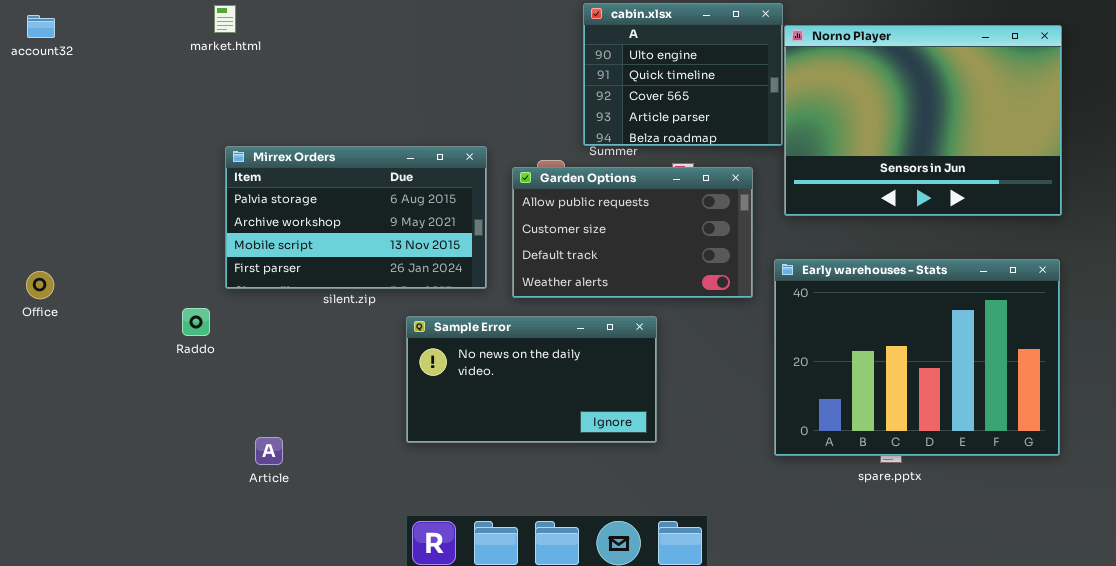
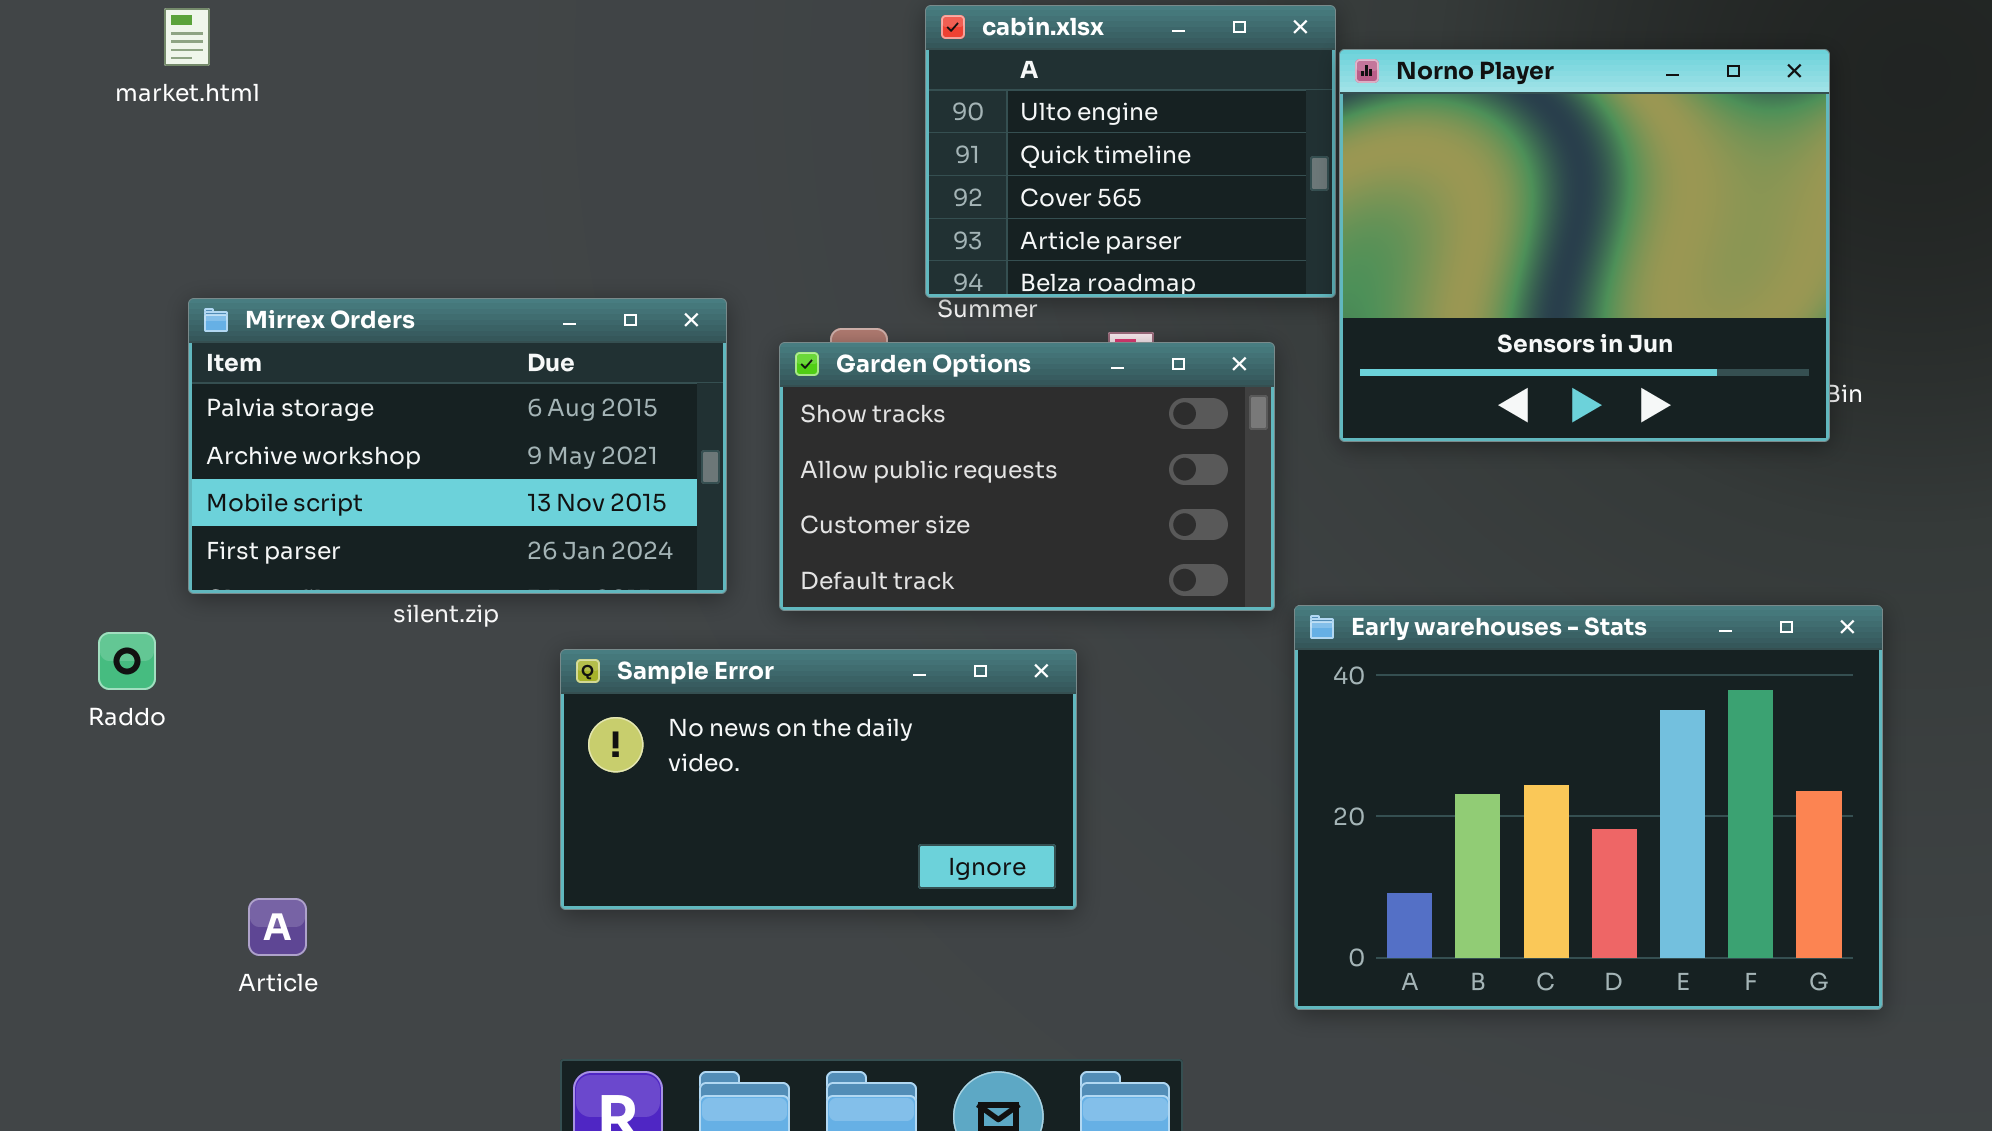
Norno Player: [784,25,1062,216] -> [1339,49,1830,442], resized
Garden Options: [512,167,753,298] -> [779,342,1275,611], scrolled up 1 row
Early warehouses - Stats: [774,259,1060,456] -> [1294,605,1883,1010], moved

